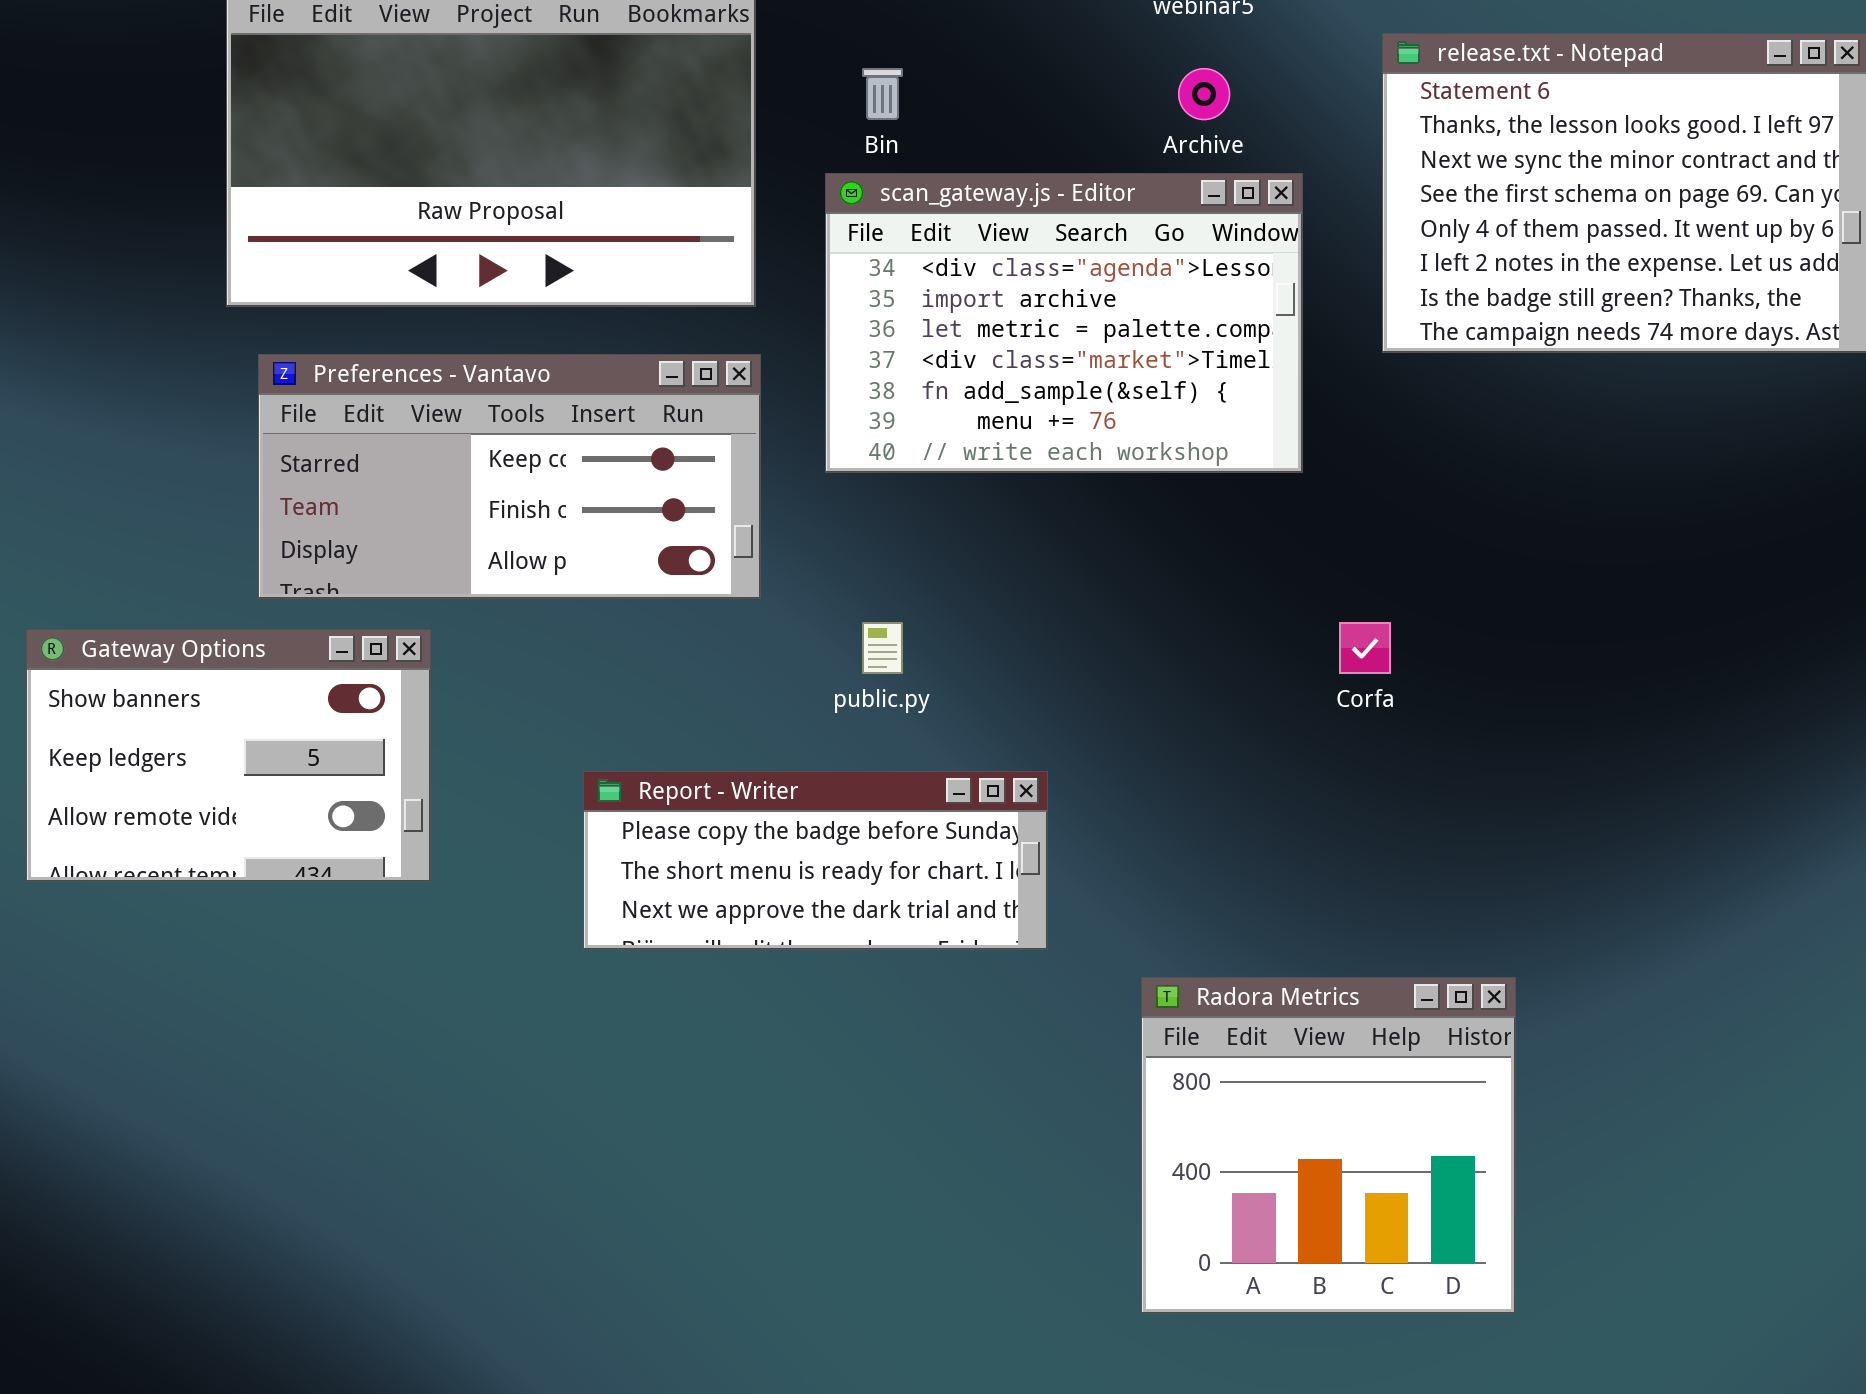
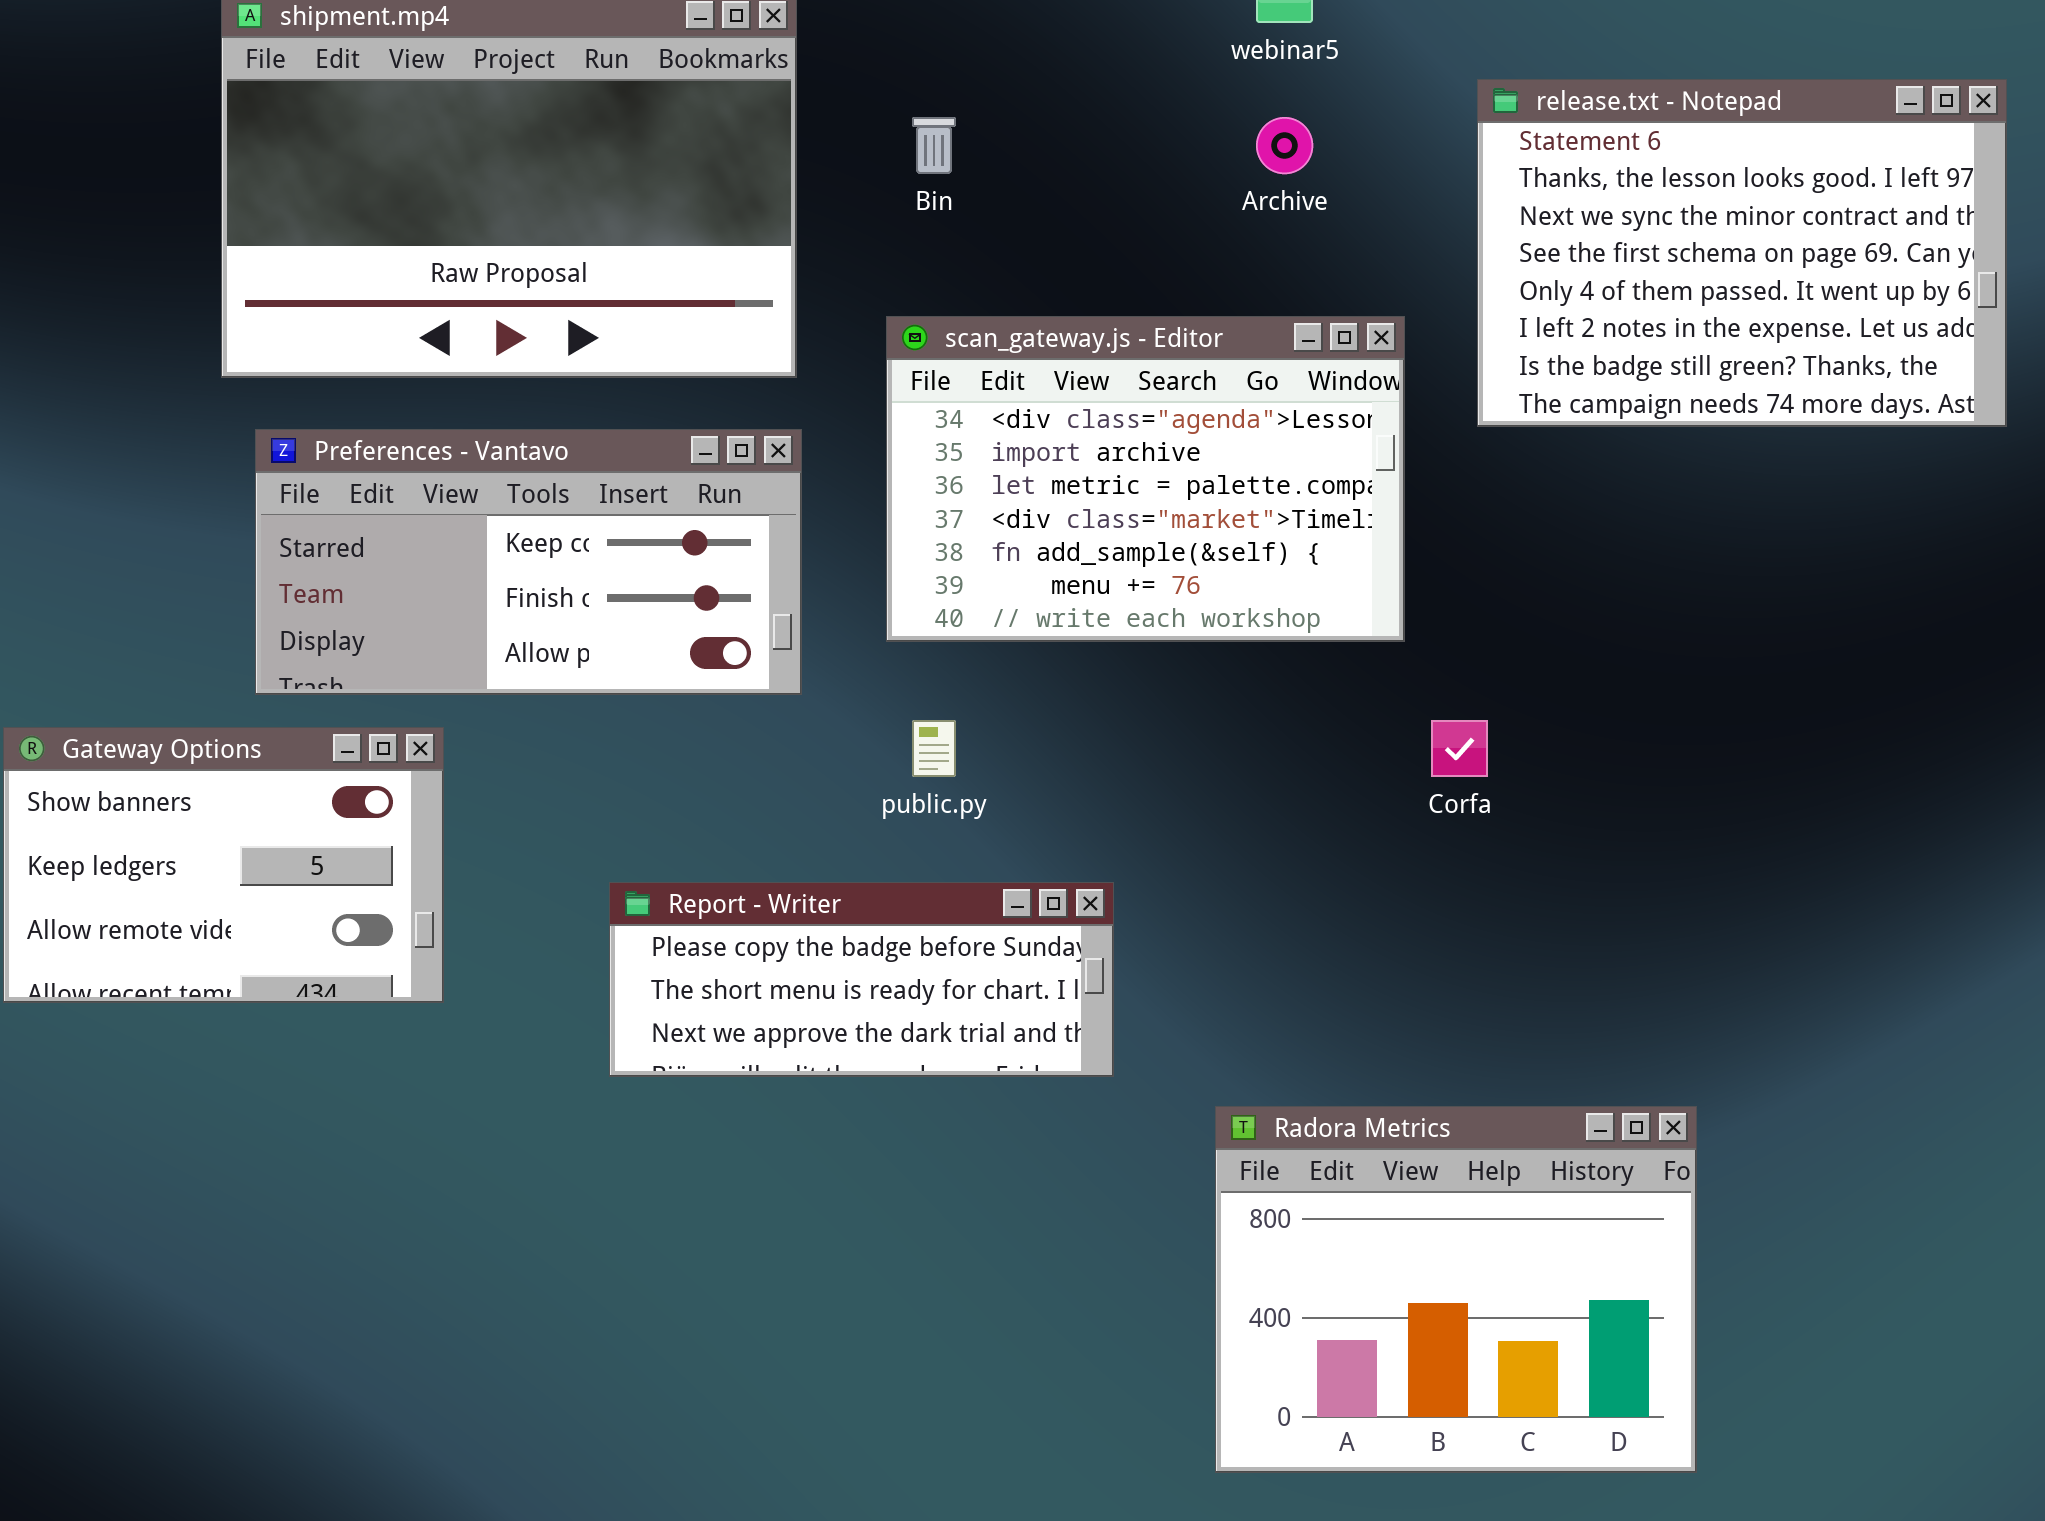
scan_gateway.js - Editor: [825,173,1303,473] -> [886,316,1405,642], moved
Radora Metrics: [1141,977,1516,1314] -> [1215,1106,1697,1473], resized

